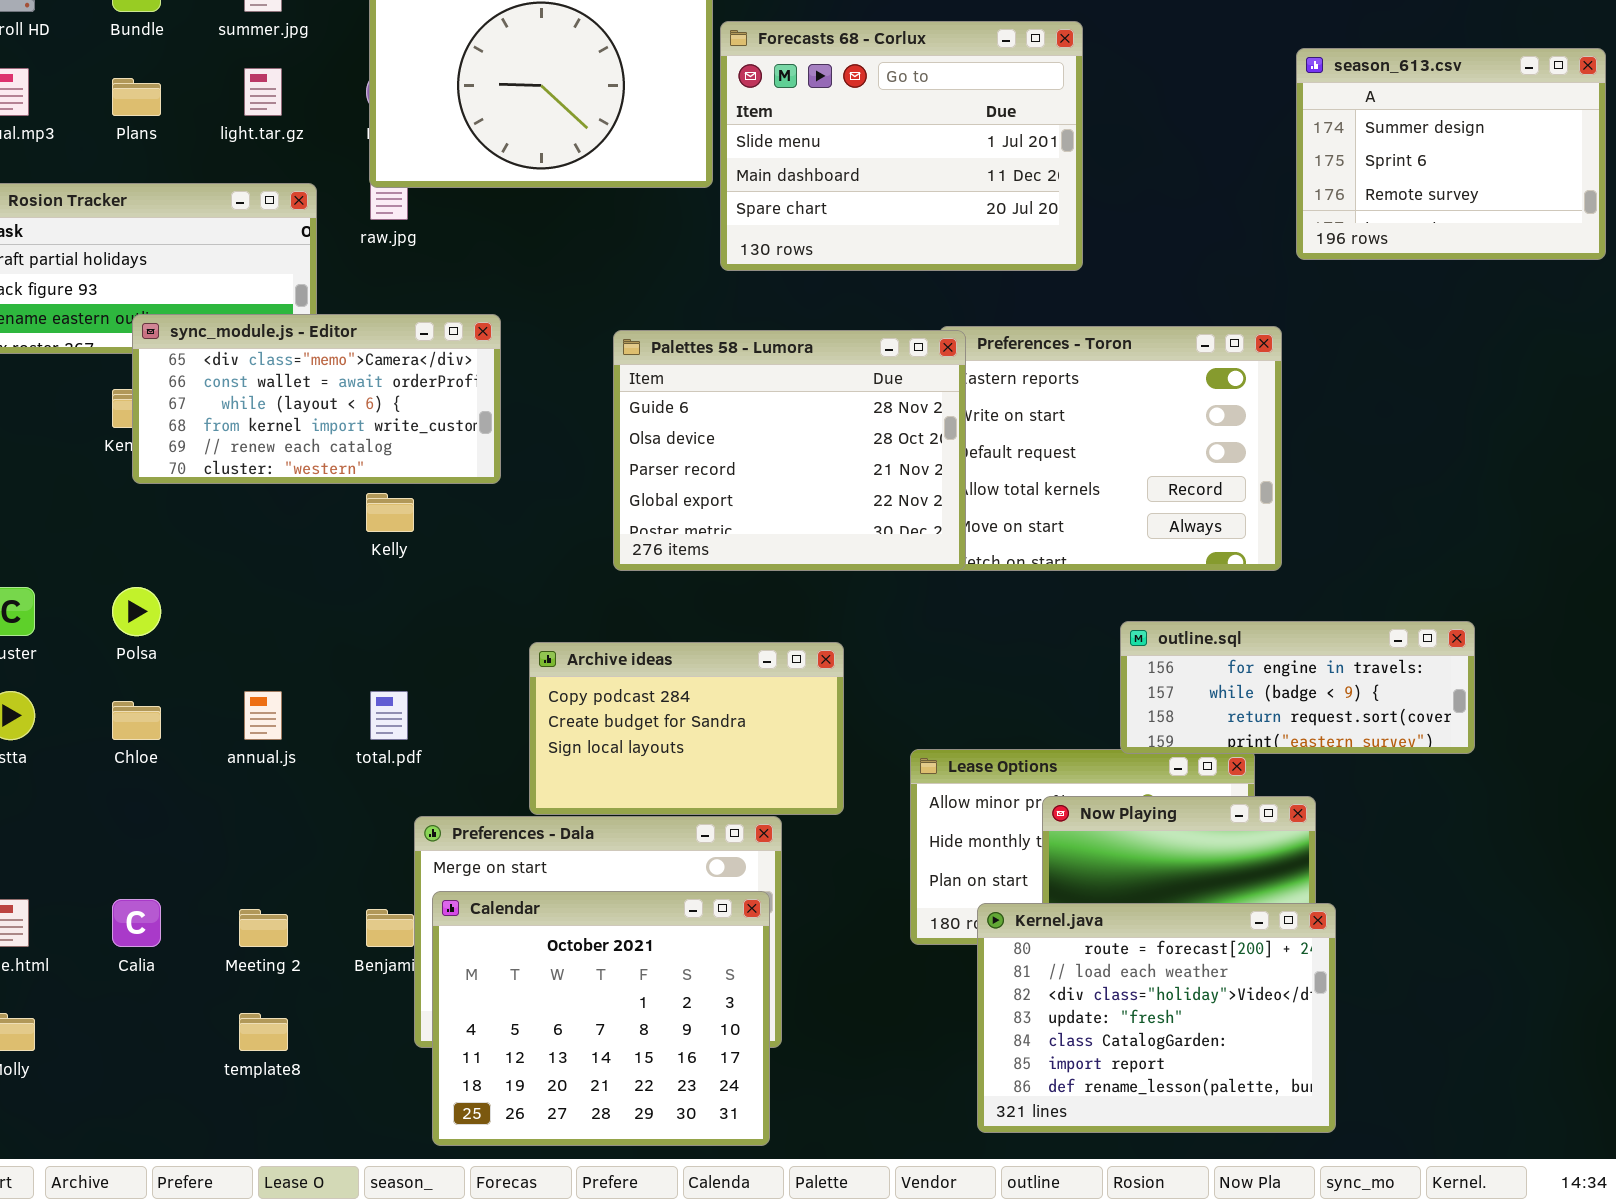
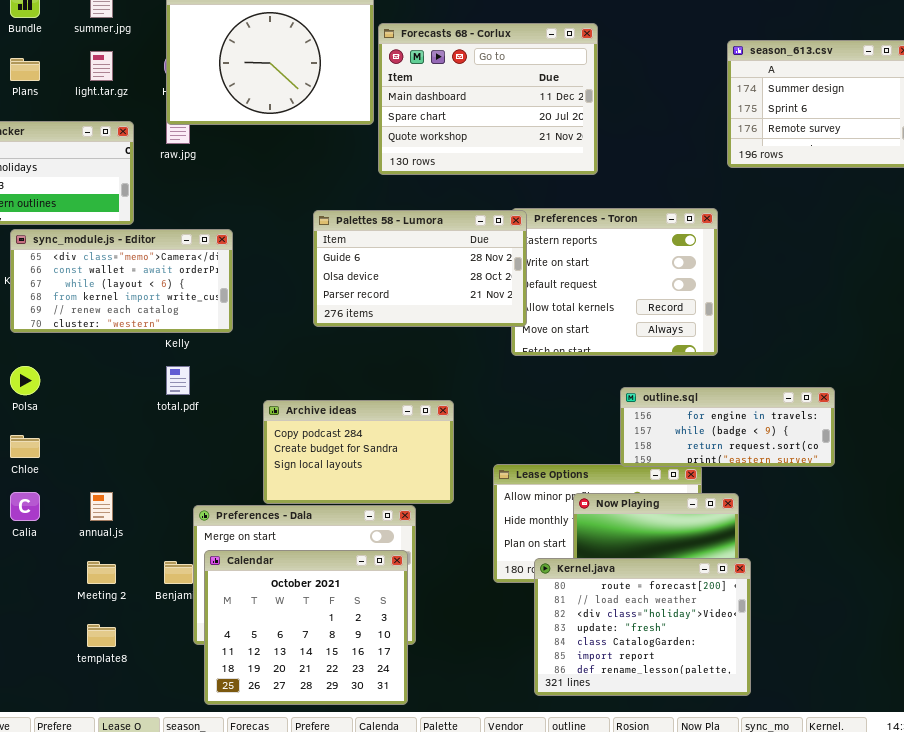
Forecasts 68 - Corlux: [720,21,1083,271] -> [378,23,598,175], scrolled down 1 row
sync_module.js - Editor: [132,314,501,484] -> [10,229,233,333], moved
Palettes 58 - Lumora: [613,330,966,571] -> [313,210,527,327], resized
annual.js: [244,691,282,740] -> [90,492,113,521], moved
total.pdf: [370,691,408,740] -> [166,366,190,395], moved
Calia: [112,899,161,947] -> [10,492,40,521], moved

